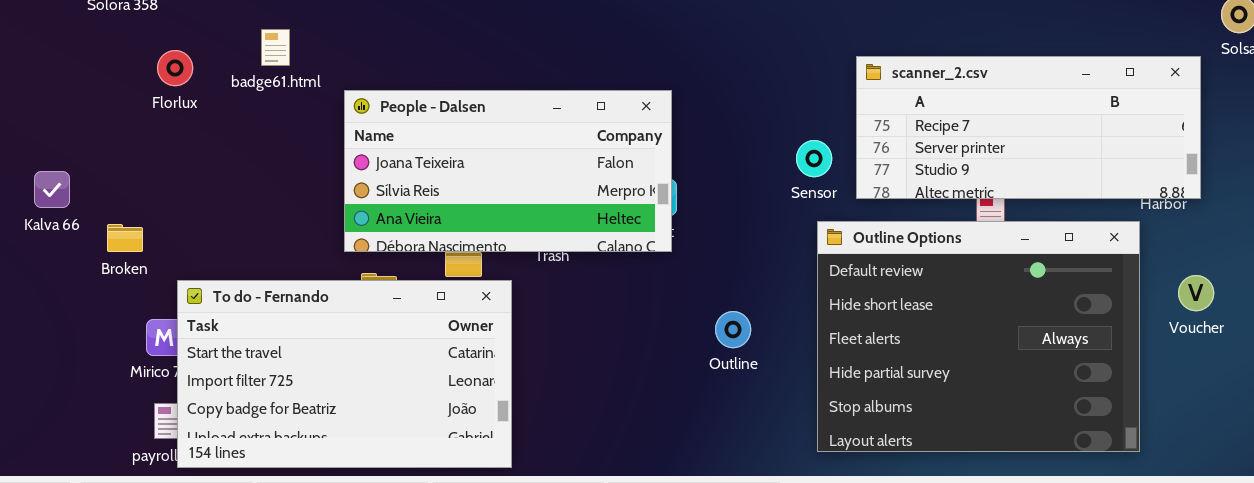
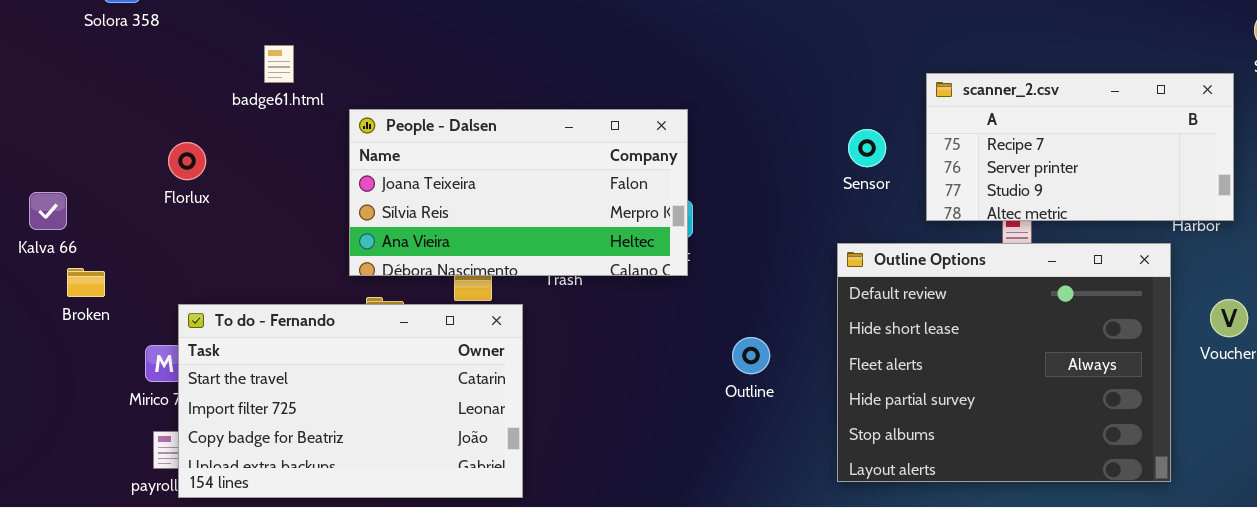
Florlux: [157,50,193,86] -> [168,142,206,180], moved
scanner_2.csv: [856,56,1201,199] -> [926,73,1234,221], resized
Sensor: [796,140,832,177] -> [848,129,886,167], moved
Broken: [107,224,143,252] -> [67,268,105,297], moved

